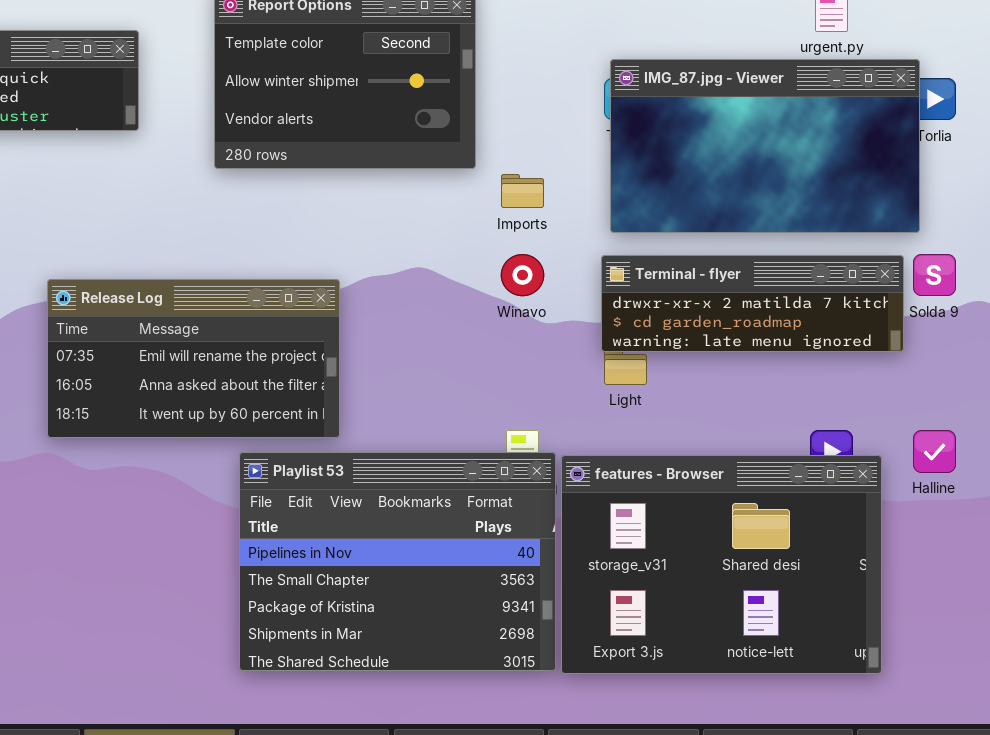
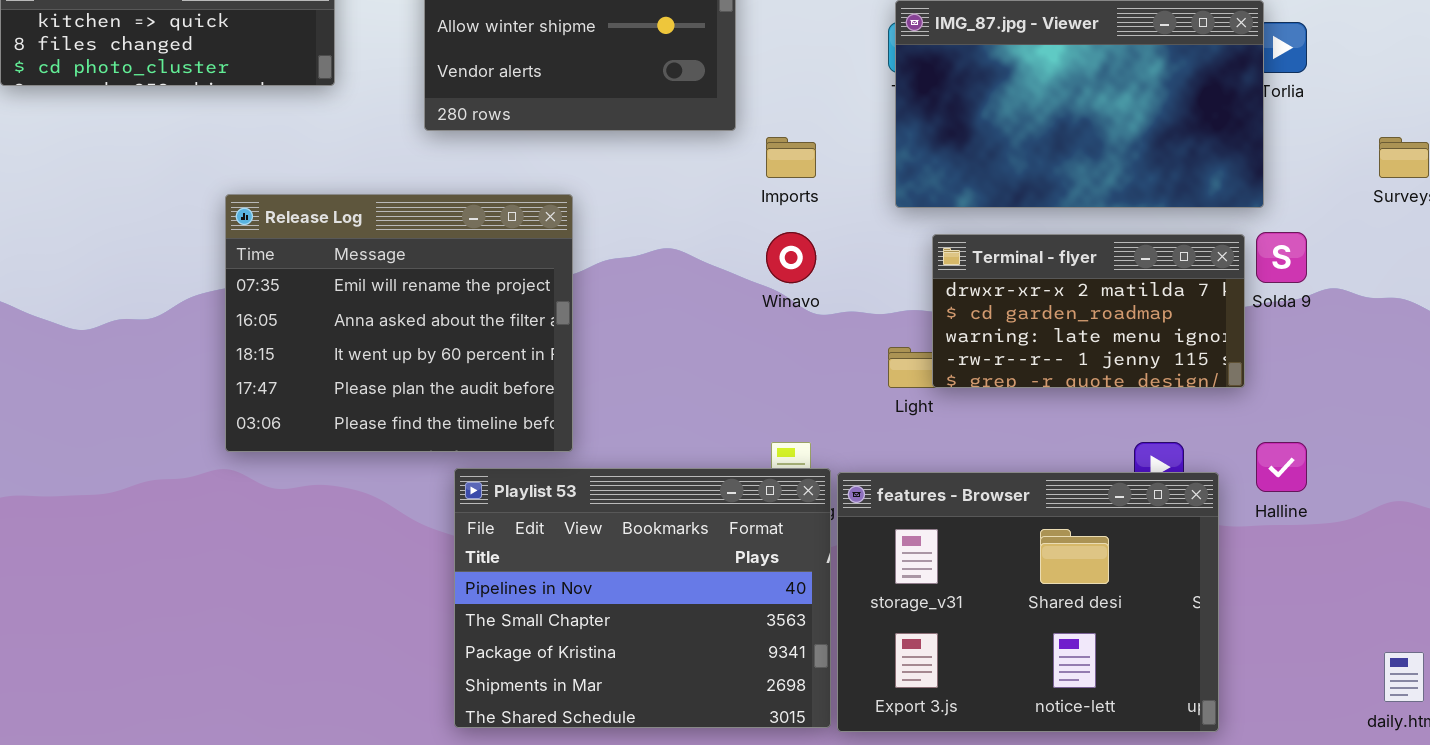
Terminal - flyer: [601,255,904,352] -> [932,234,1245,388], resized
Release Log: [47,279,340,438] -> [225,194,573,452], resized

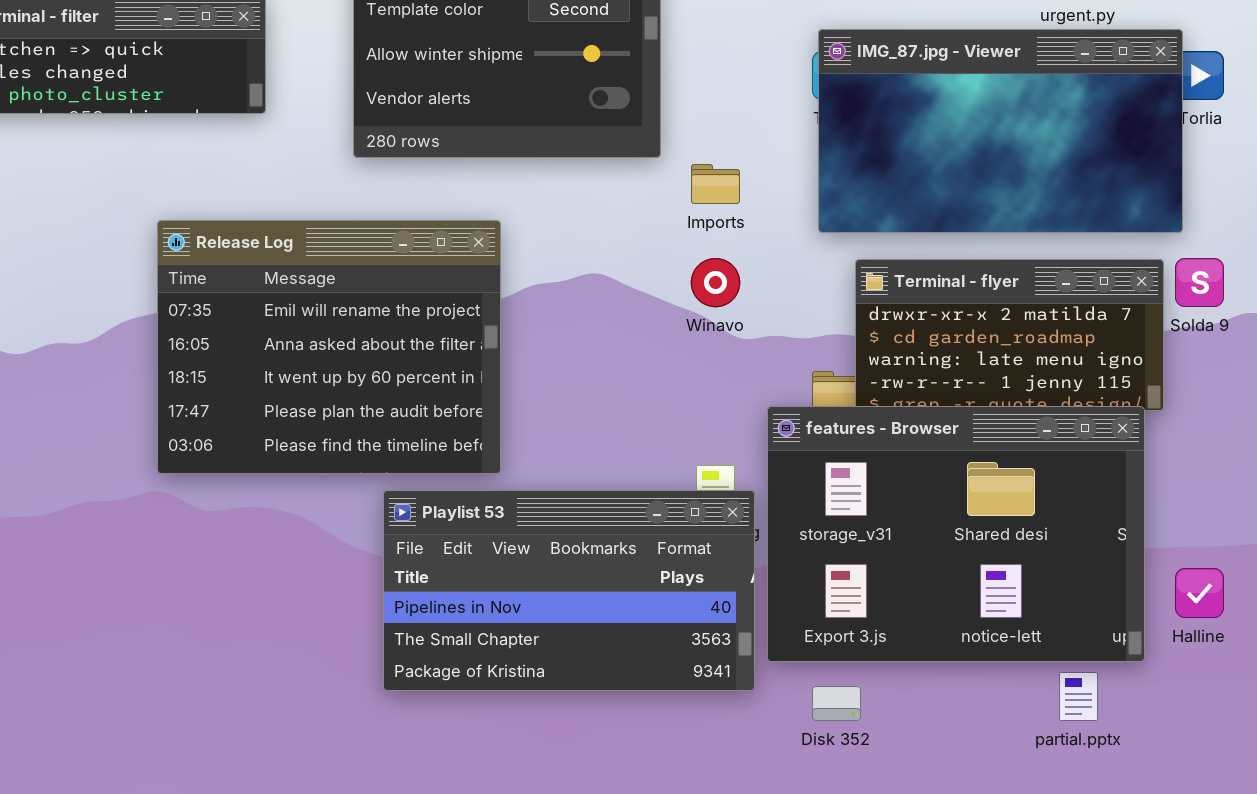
Halline: [1256,442,1307,492] -> [1175,568,1224,618], moved
Playlist 53: [454,468,831,728] -> [383,490,755,691], resized
features - Browser: [837,472,1219,732] -> [767,406,1145,662], moved

